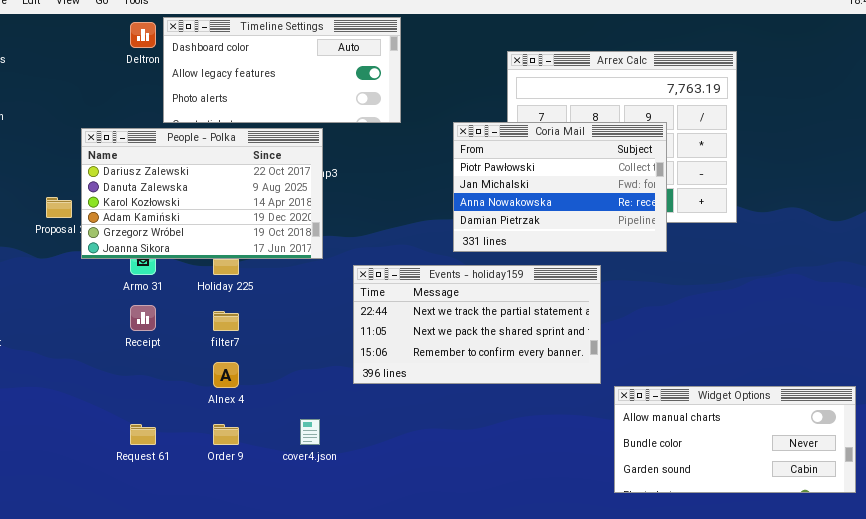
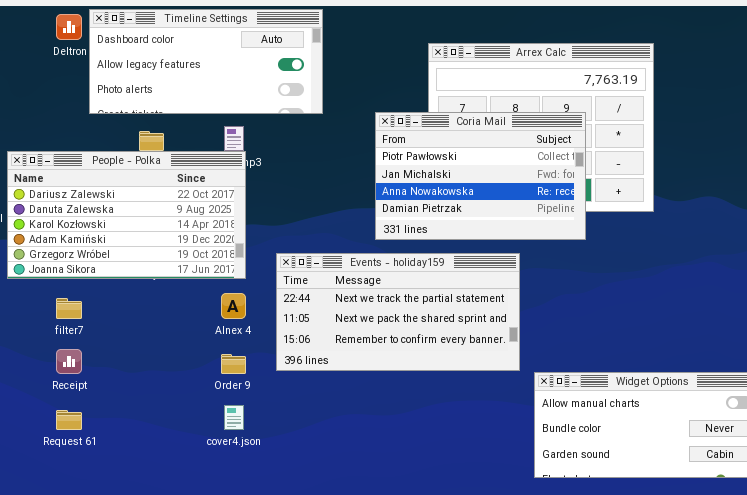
People - Polka: [81,128,323,259] -> [7,151,246,279], moved
Receipt: [130,305,156,331] -> [56,349,82,374], moved
filter7: [213,311,239,331] -> [56,298,82,319], moved
Alnex 4: [213,362,239,388] -> [221,293,246,319], moved
Order 9: [213,424,239,445] -> [221,354,246,374], moved

